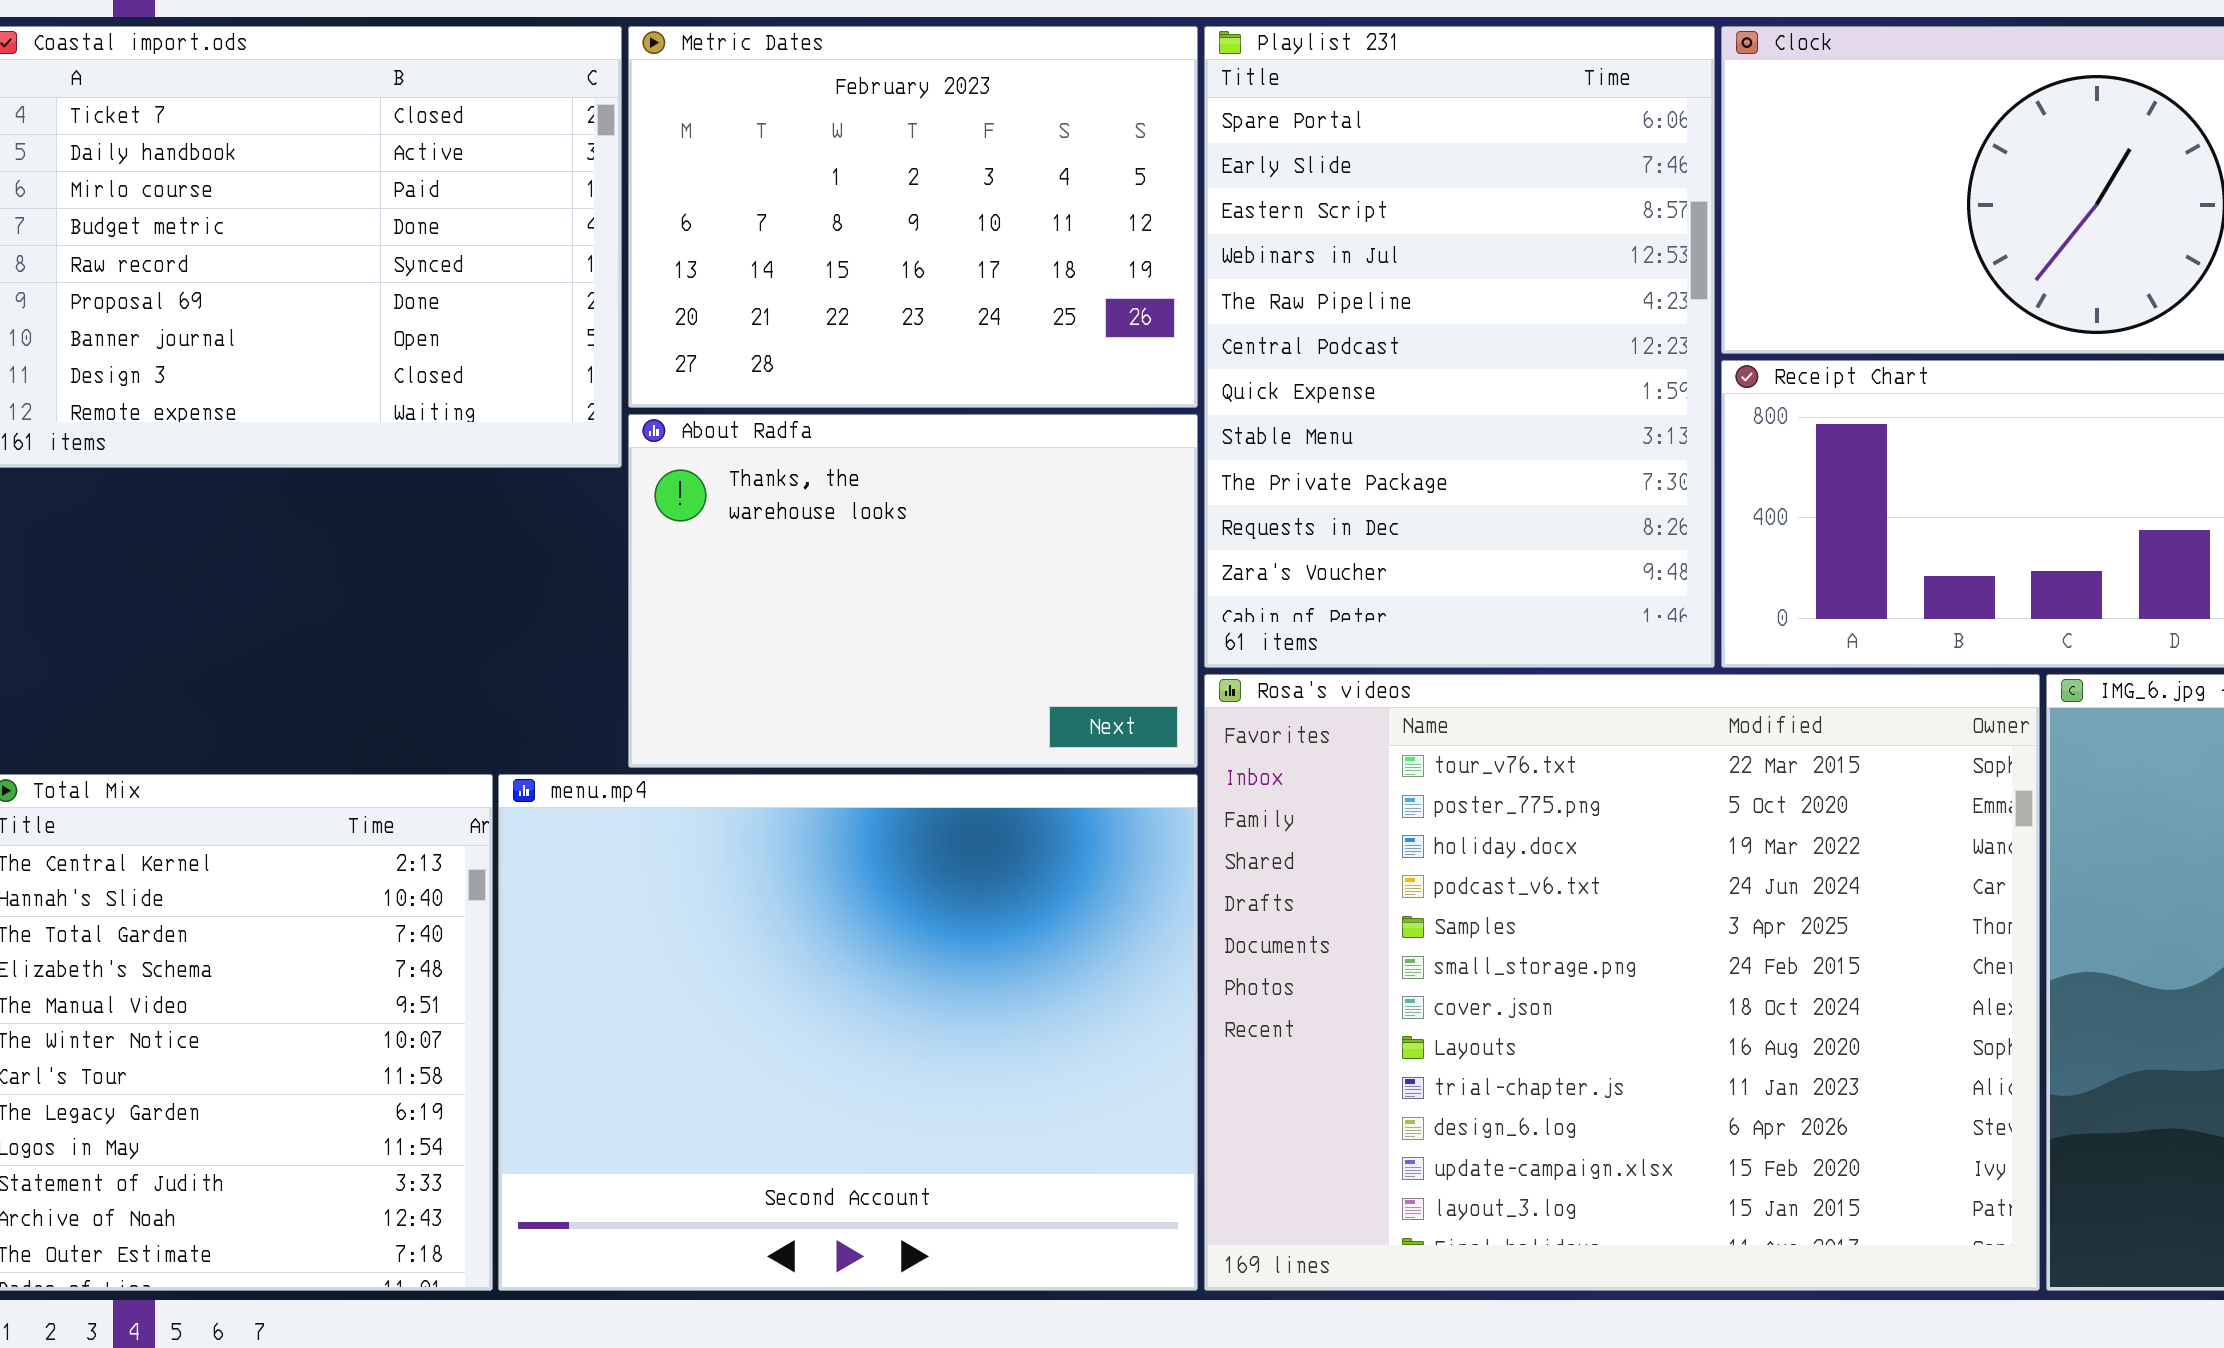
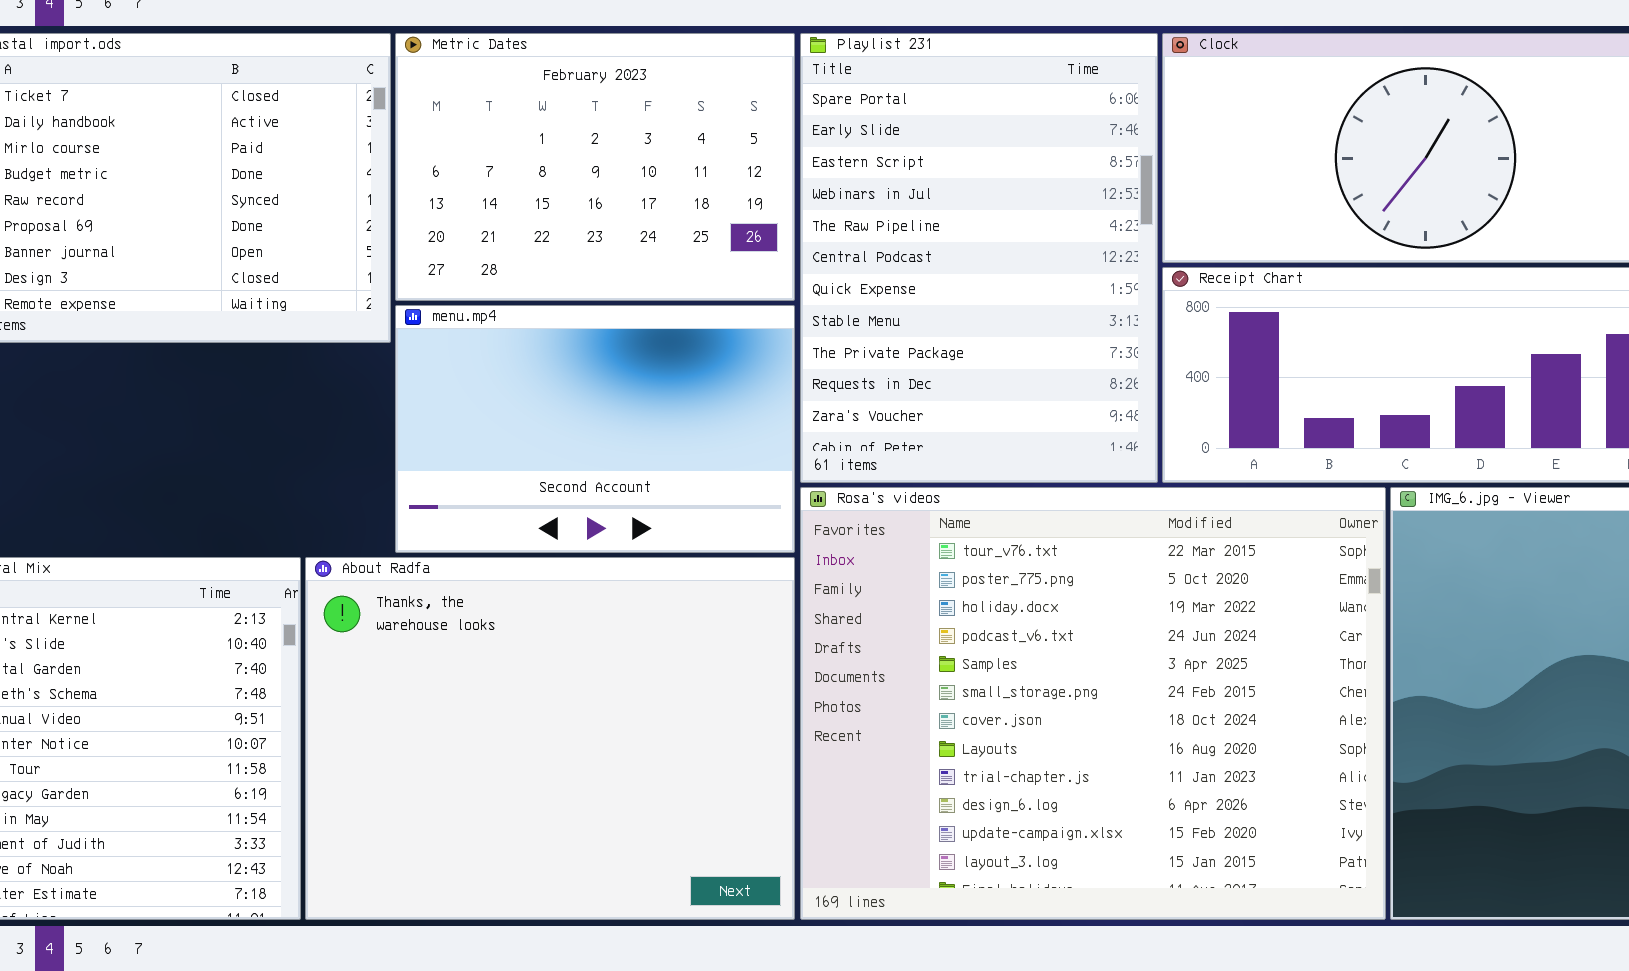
About Radfa: [628,414,1198,768] -> [305,557,795,920], moved, resized
menu.mp4: [498,774,1198,1291] -> [395,305,795,553], moved, resized

